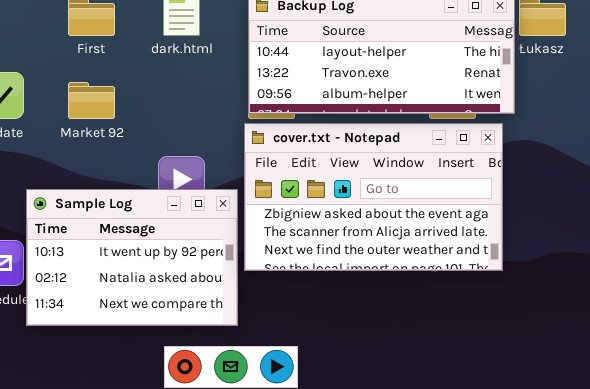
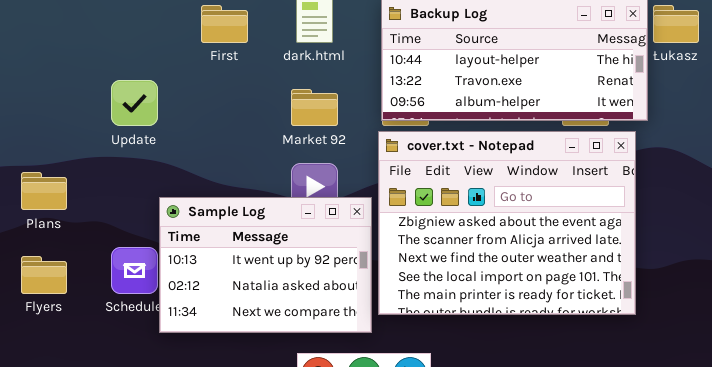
Market 92: [68,82,115,119] -> [291,89,338,126], moved
cover.txt - Notepad: [244,123,503,271] -> [378,131,636,315], resized

